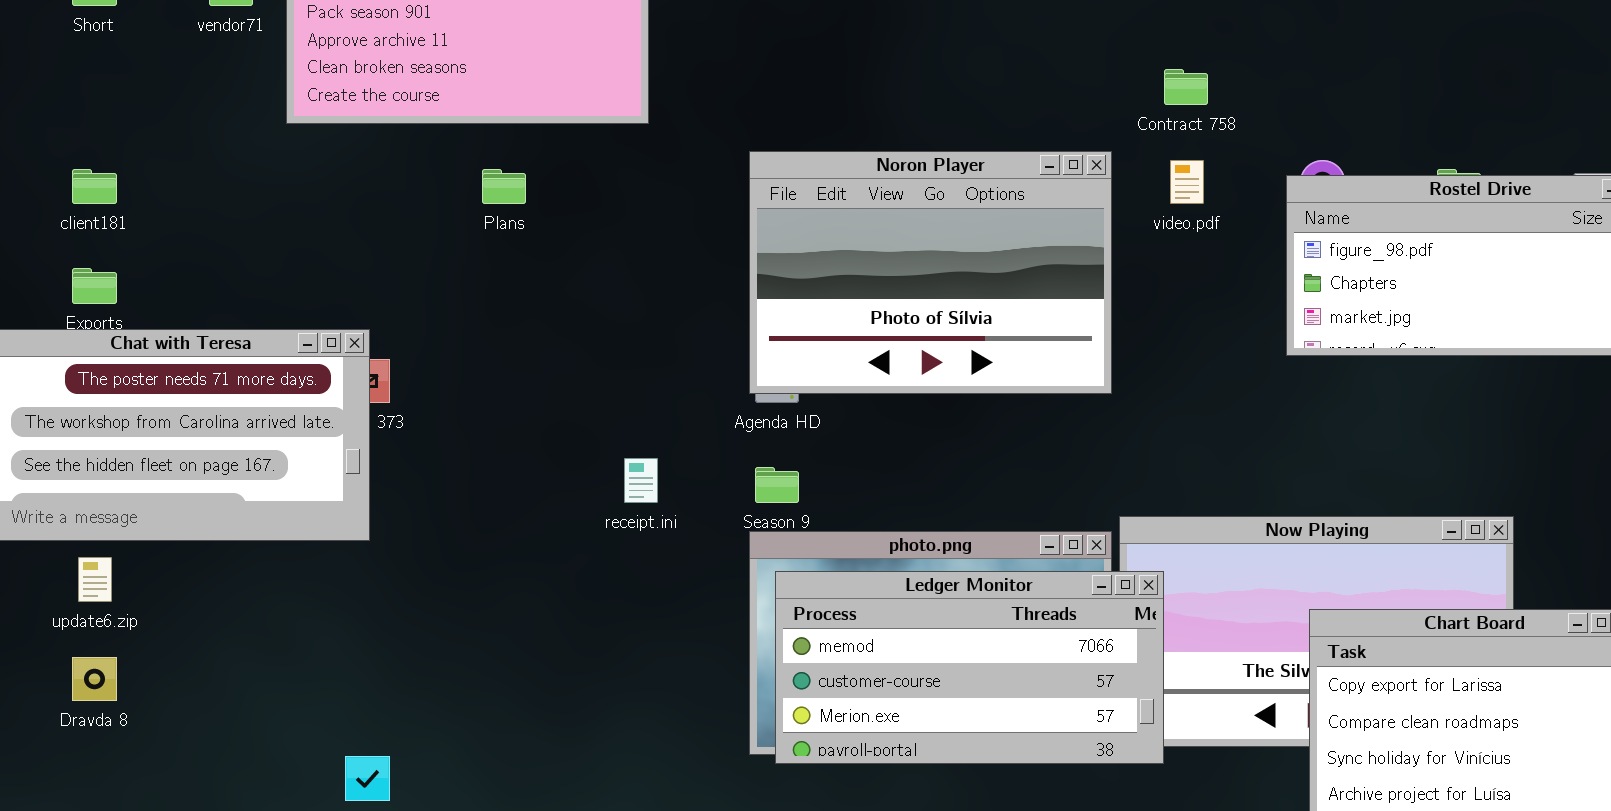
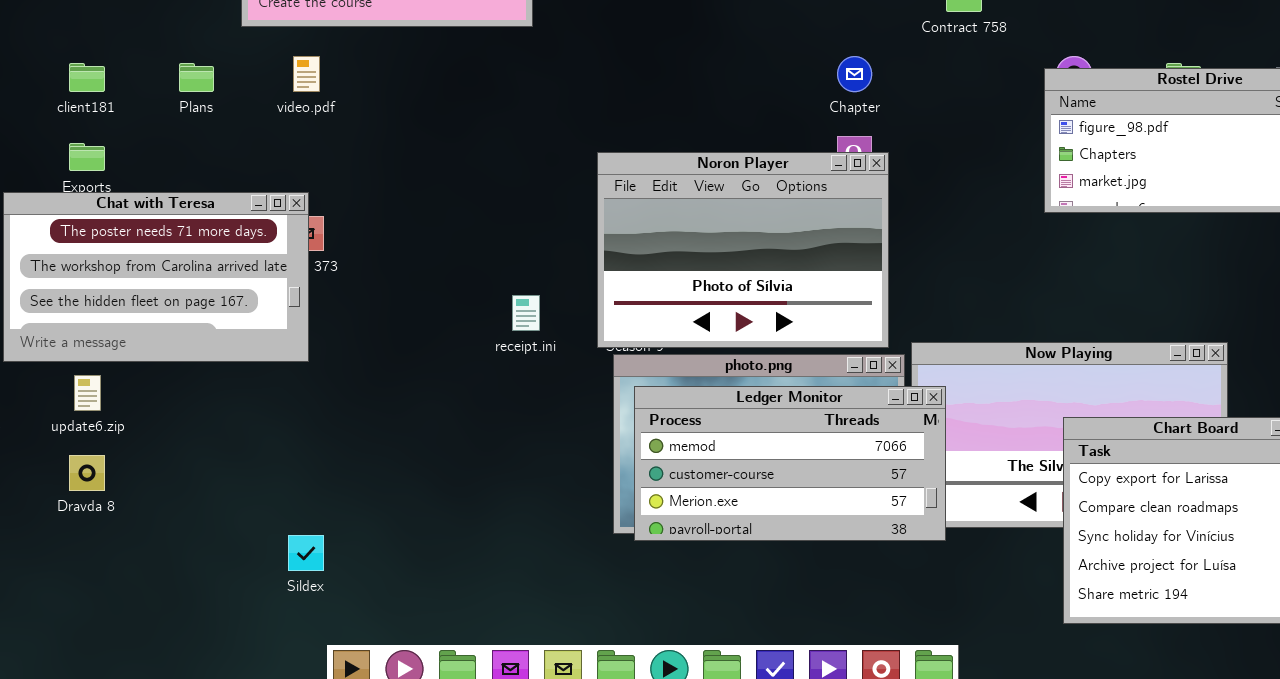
Noron Player: [749,151,1112,394] -> [597,152,889,348], moved
video.pdf: [1170,160,1204,204] -> [293,56,320,92], moved
Plans: [482,169,526,204] -> [179,63,214,92], moved

